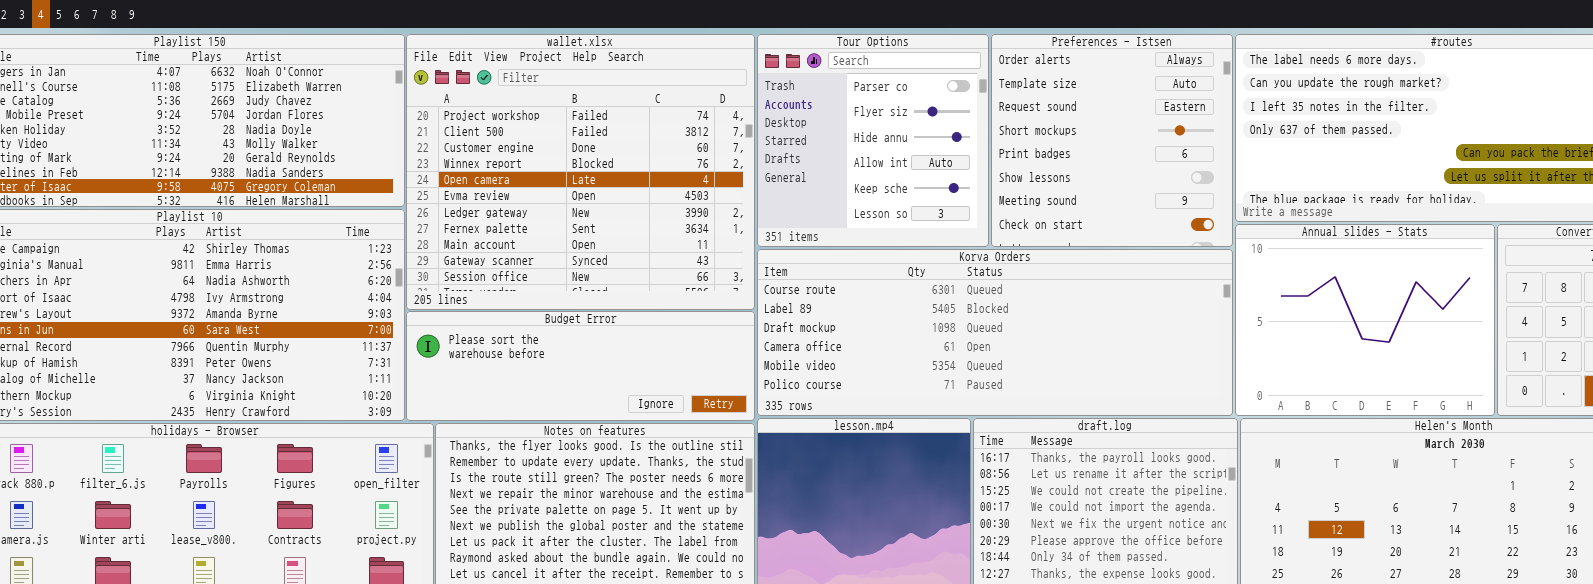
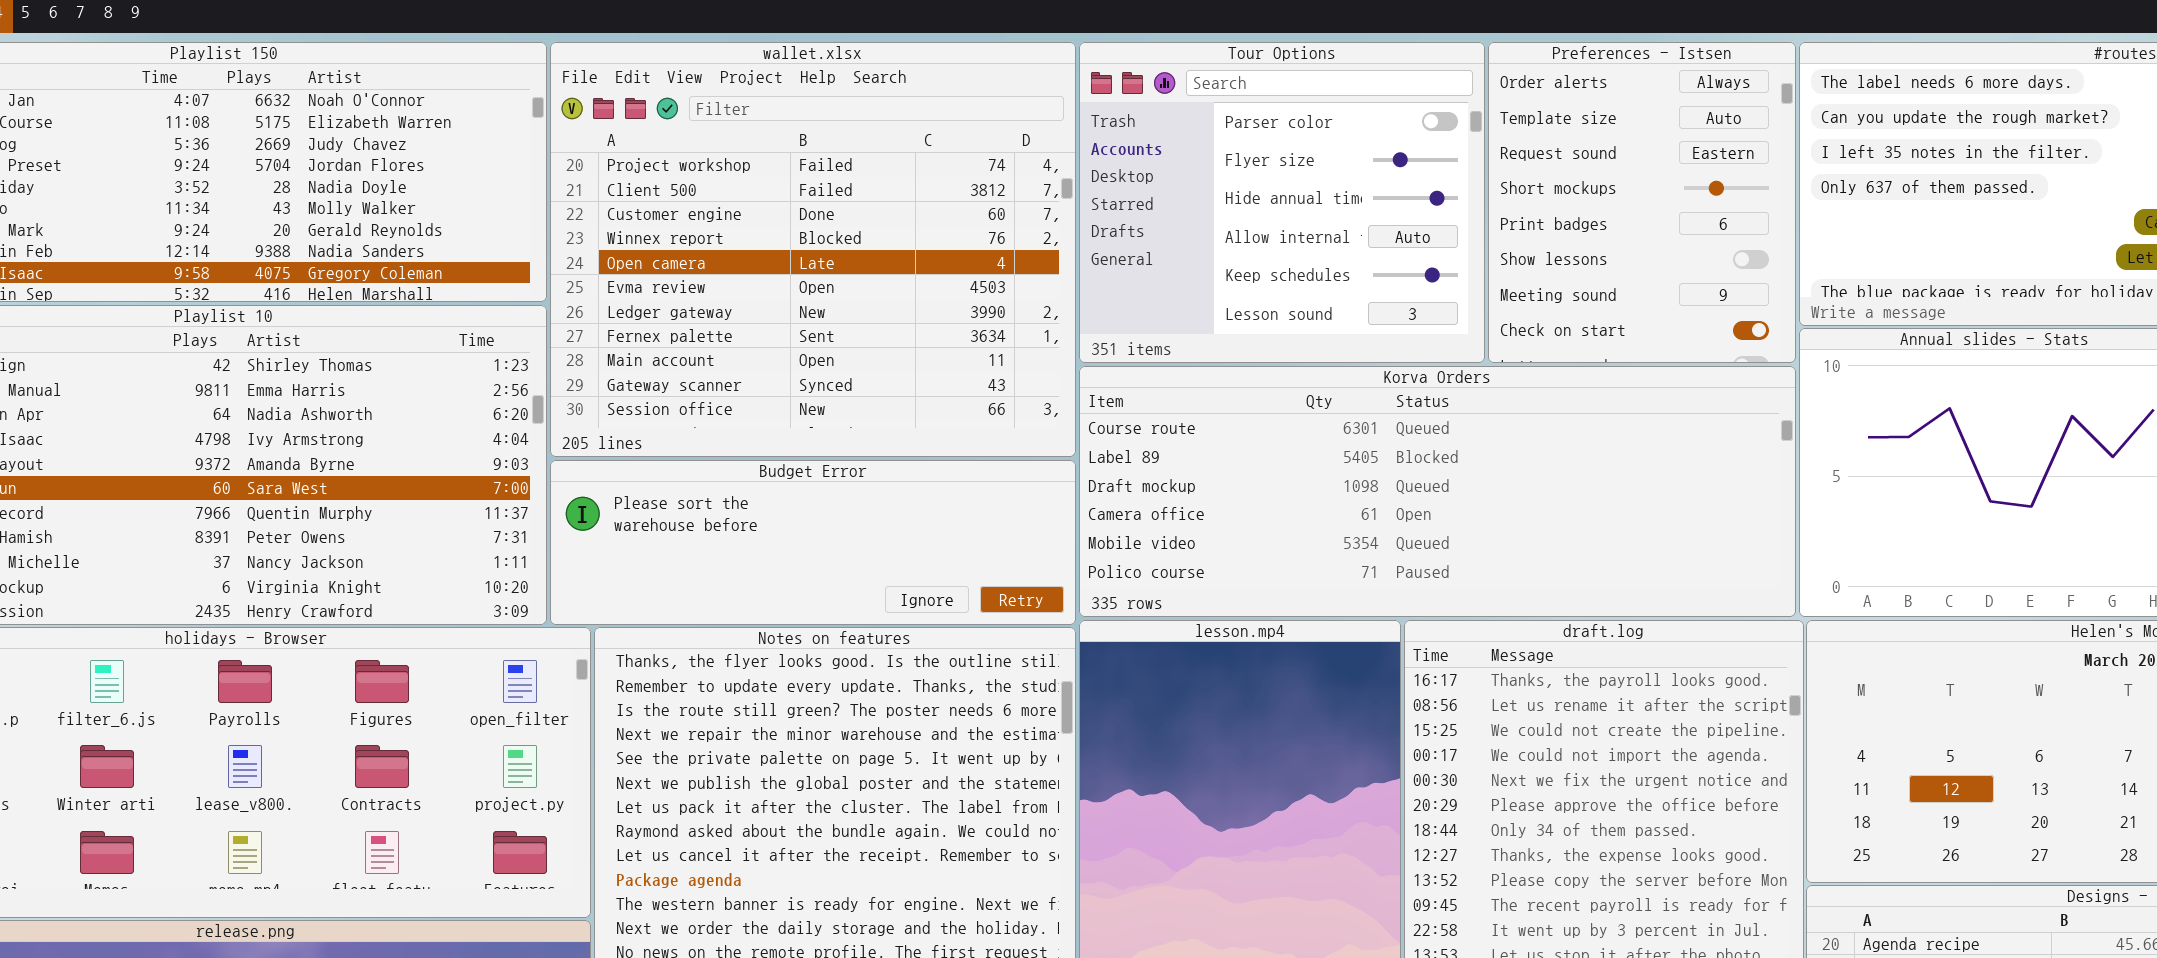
Tour Options: [757,34,989,247] -> [1079,42,1485,363], resized
Preferences - Istsen: [991,34,1233,247] -> [1488,42,1796,363], resized

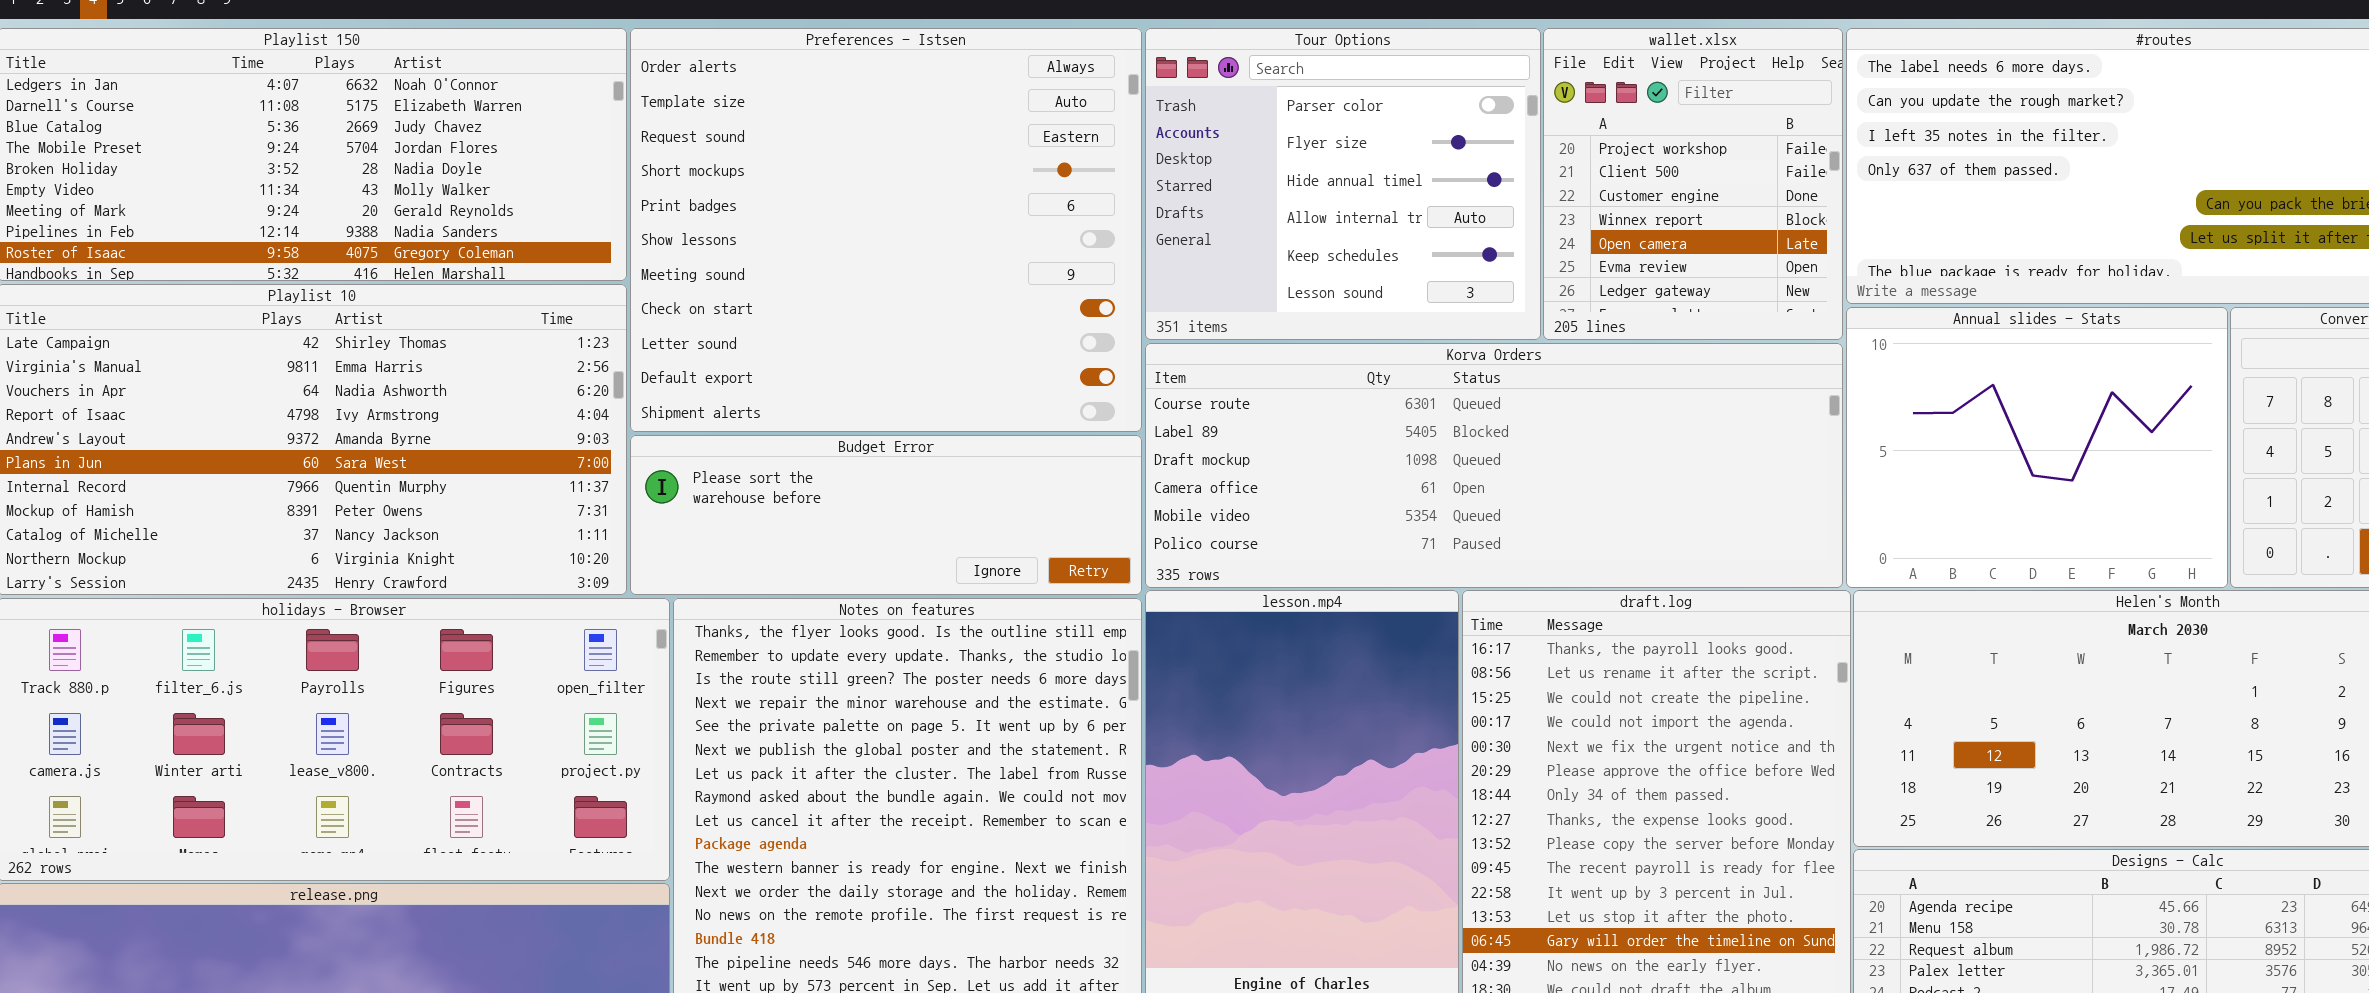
wallet.xlsx: [550,42,1076,457] -> [1543,28,1843,340], moved, resized
Preferences - Istsen: [1488,42,1796,363] -> [630,28,1142,432], moved, resized

